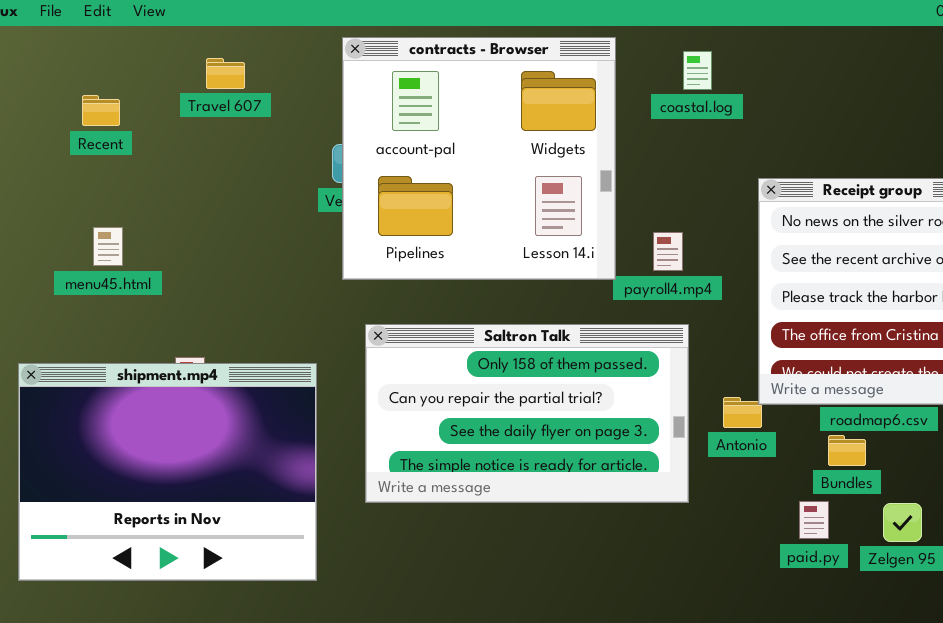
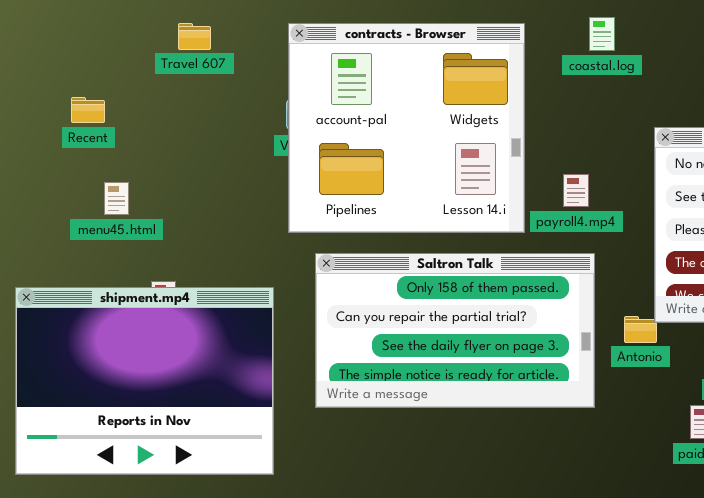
contracts - Browser: [342,37,616,280] -> [288,23,525,233], moved
Recent: [82,95,120,126] -> [71,97,105,123], moved
menu45.html: [93,227,123,266] -> [104,182,129,215], moved

